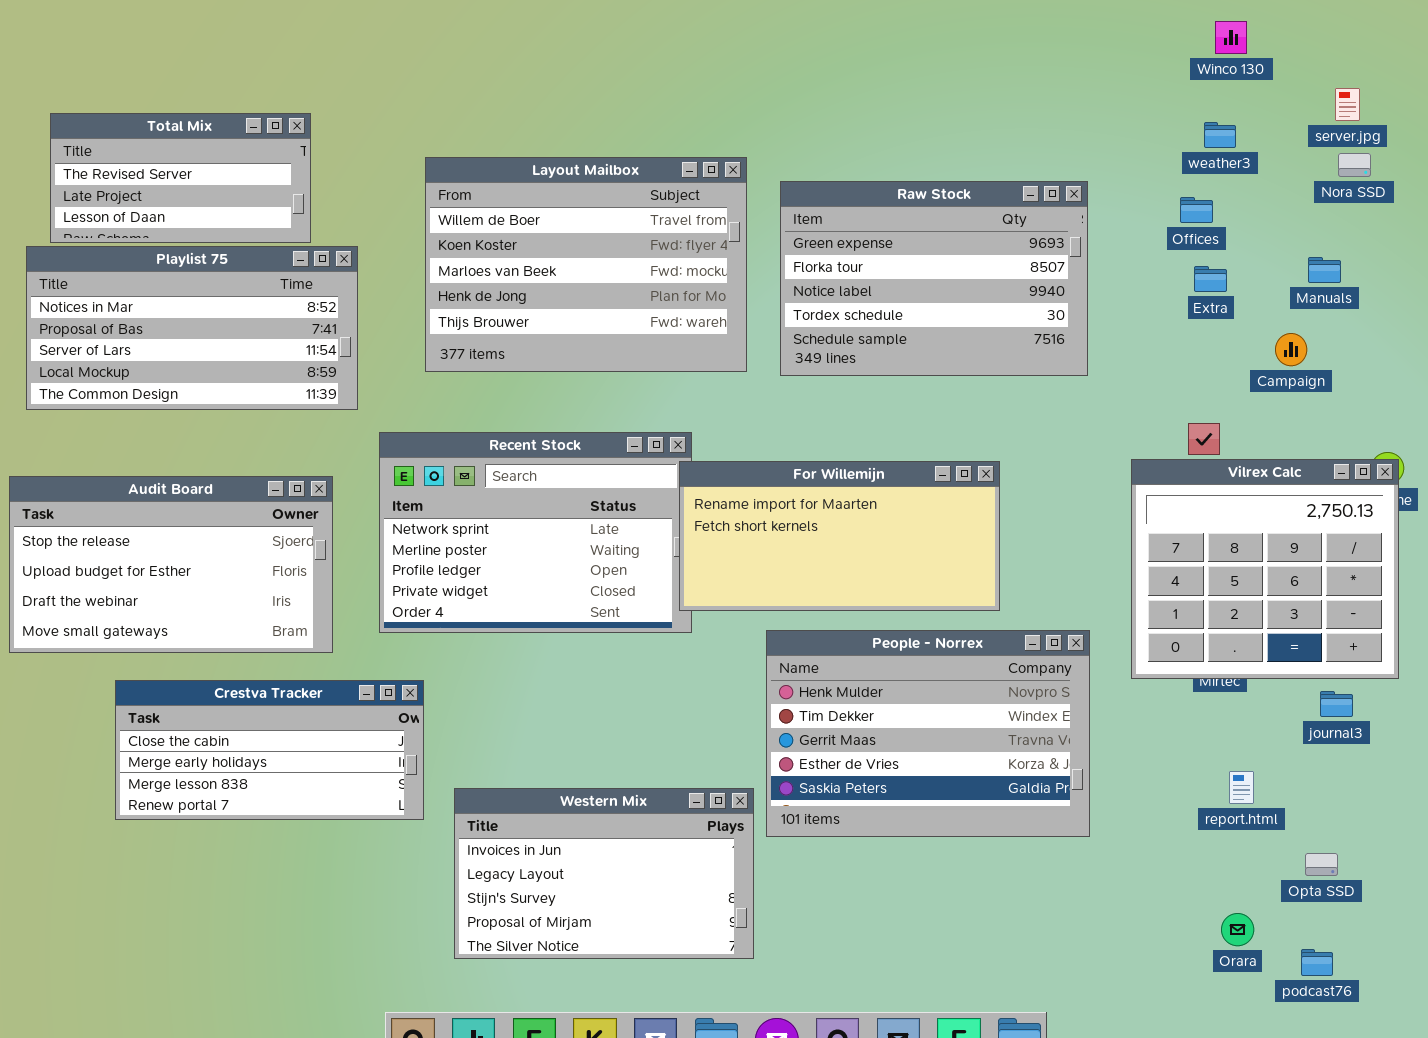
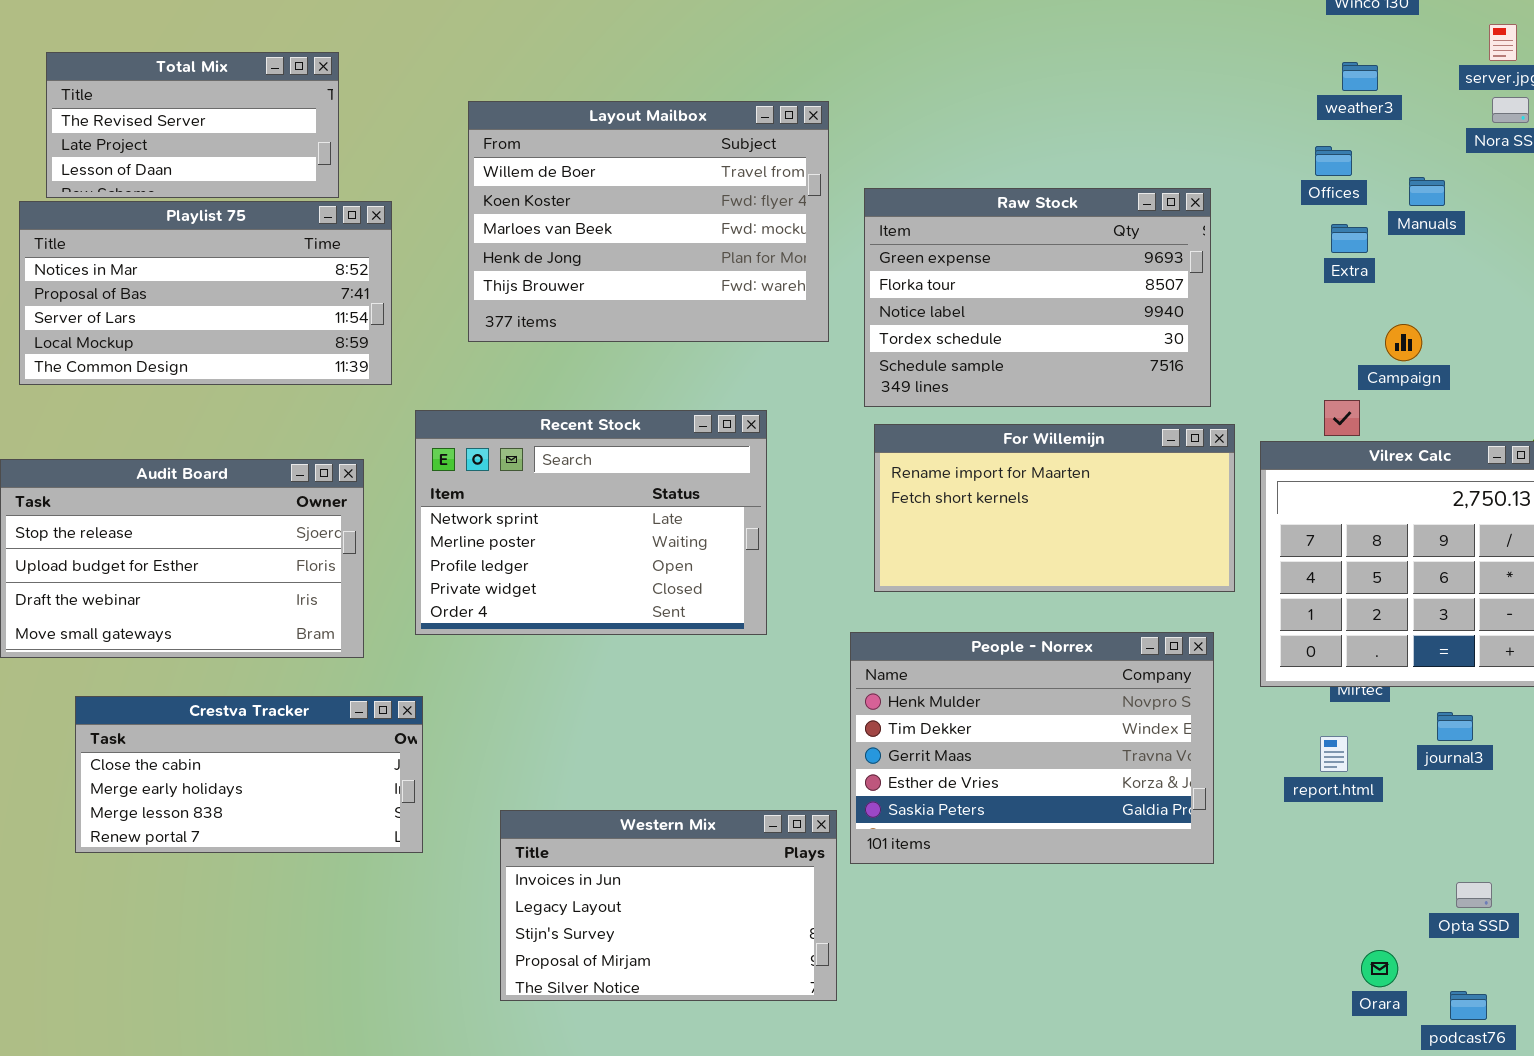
Raw Stock: [780,181,1088,376] -> [864,188,1211,407], moved
Manuals: [1308,257,1341,283] -> [1409,177,1445,206], moved
Campaign: [1275,333,1307,366] -> [1385,324,1422,361], moved
For Willemijn: [679,461,1000,611] -> [874,424,1235,592], moved
Crestva Tracker: [115,680,424,820] -> [75,696,423,853], moved
journal3: [1320,691,1353,717] -> [1437,712,1473,741], moved
report.html: [1229,771,1254,804] -> [1320,736,1348,772], moved

